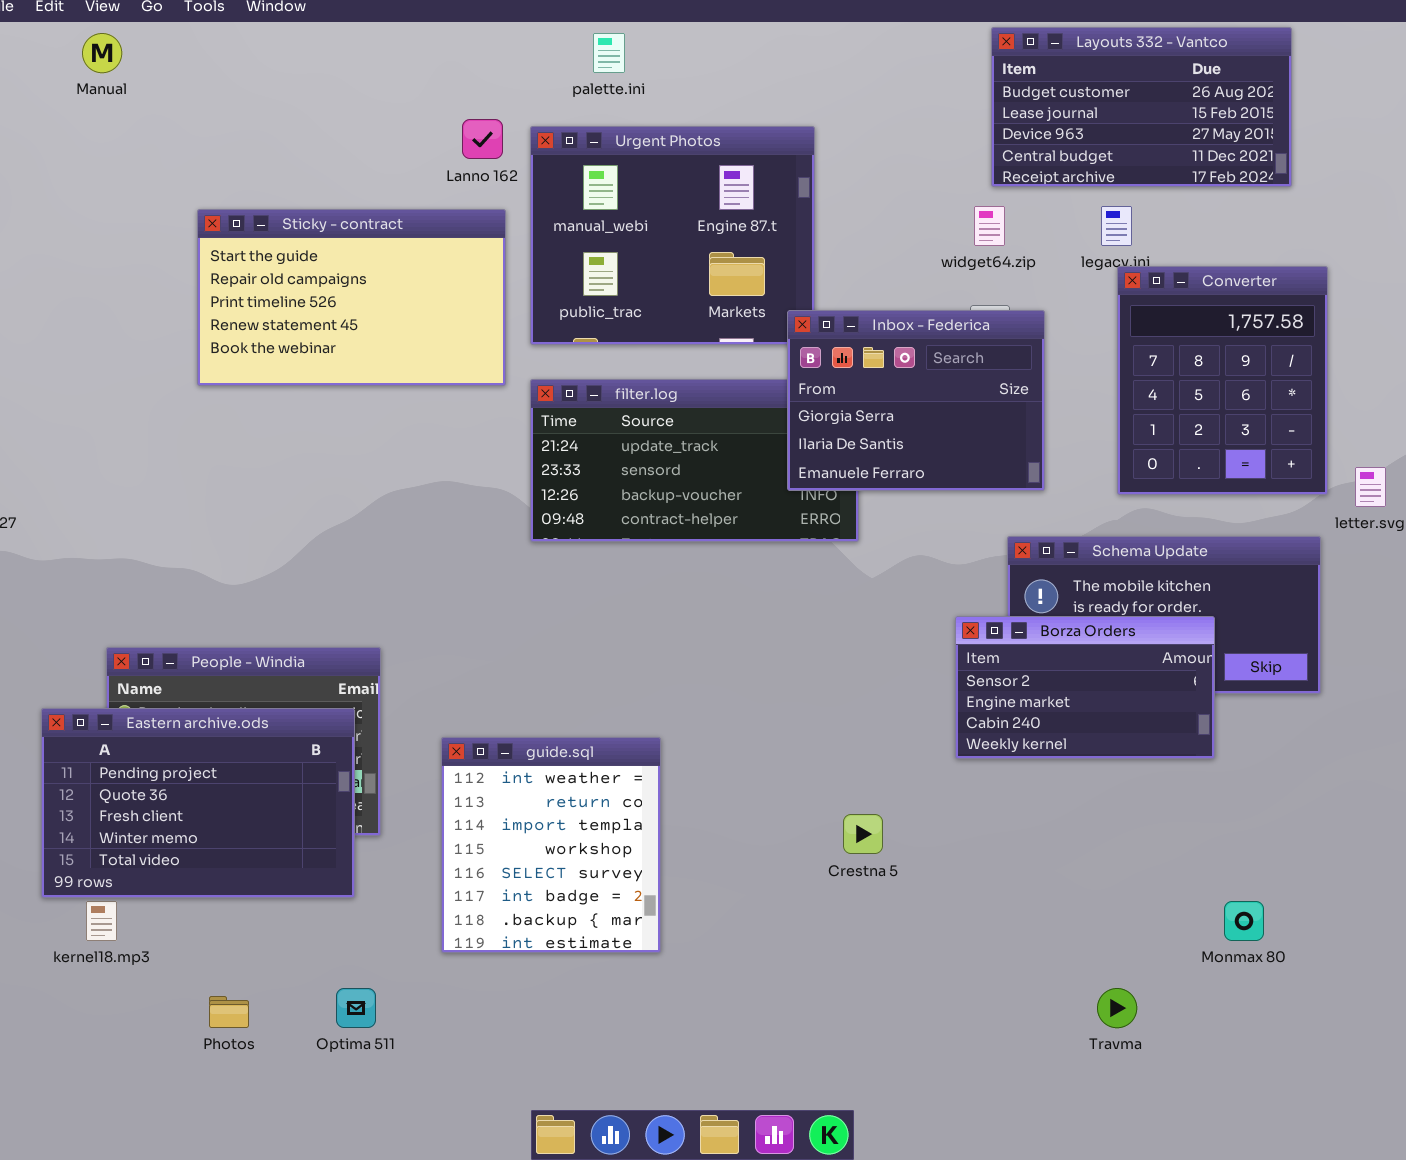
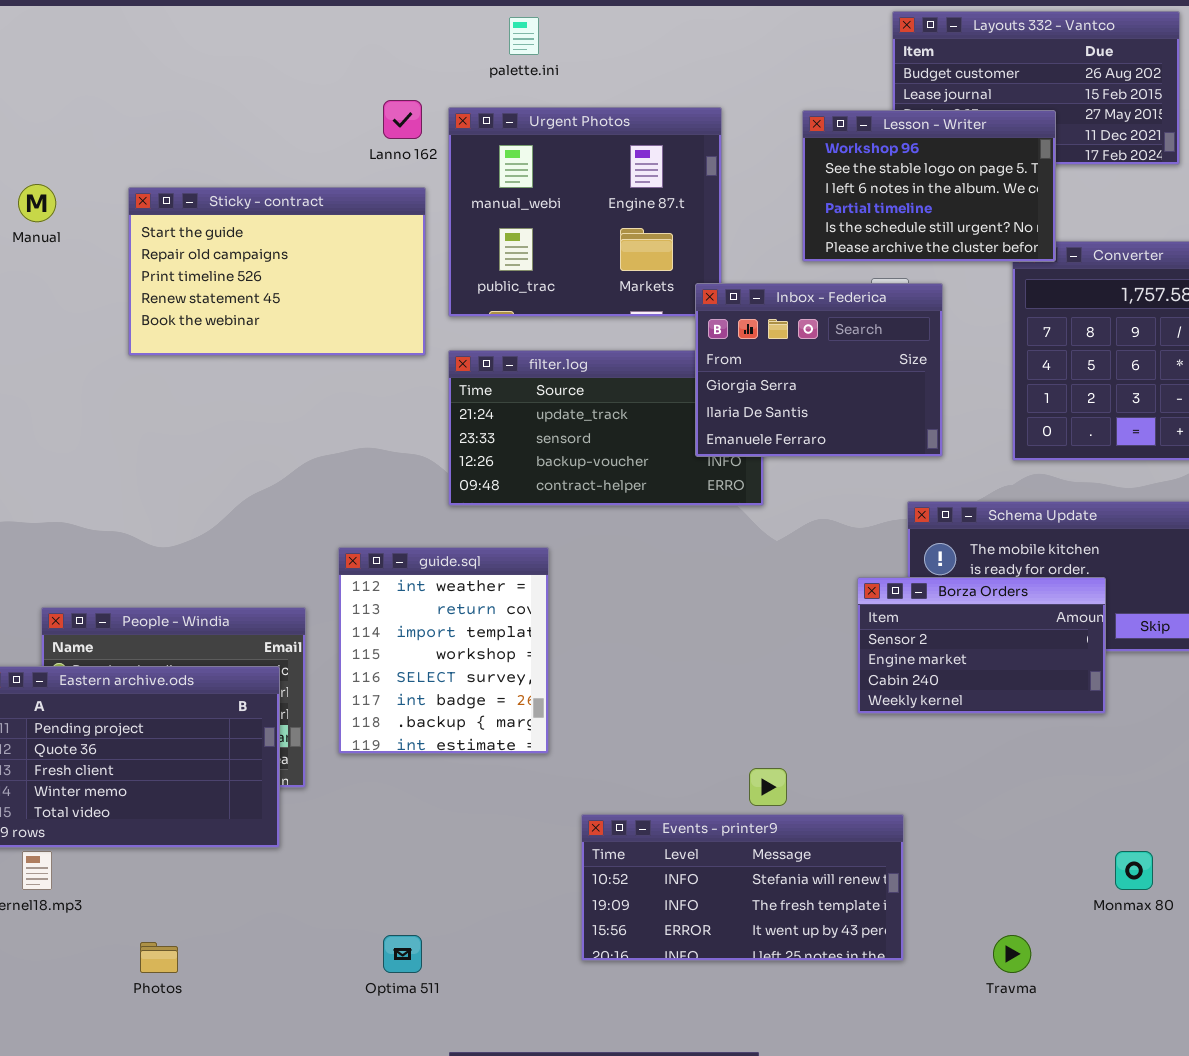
Manual: [82,33,122,73] -> [18,184,56,222], moved
Lesson - Writer: none -> [802,110,1056,262], opened
guide.sql: [441,737,661,953] -> [338,547,549,754], moved
Events - printer9: none -> [581,814,904,961], opened
Optima 511: [336,988,376,1028] -> [383,935,422,973], moved

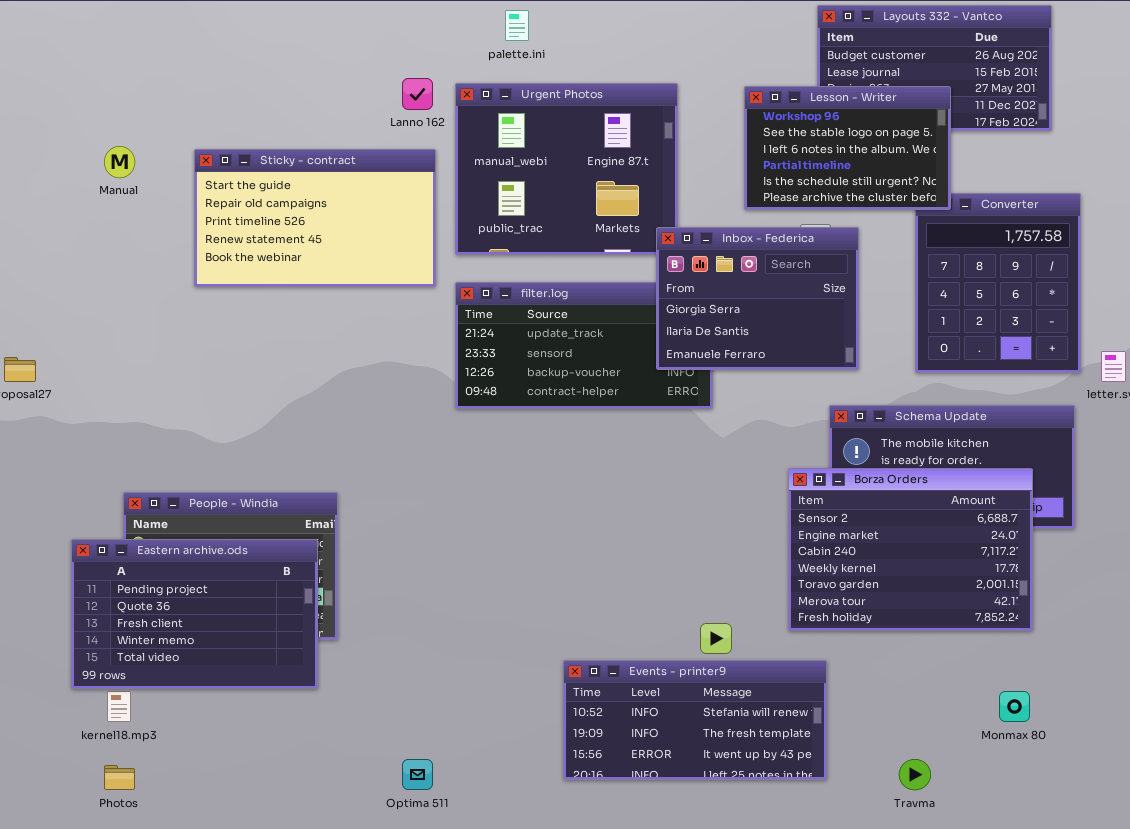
guide.sql: [338,547,549,754] -> none, closed
Borza Orders: [857,577,1106,714] -> [788,468,1033,631], resized
Photos: [140,942,178,973] -> [104,765,135,790], moved

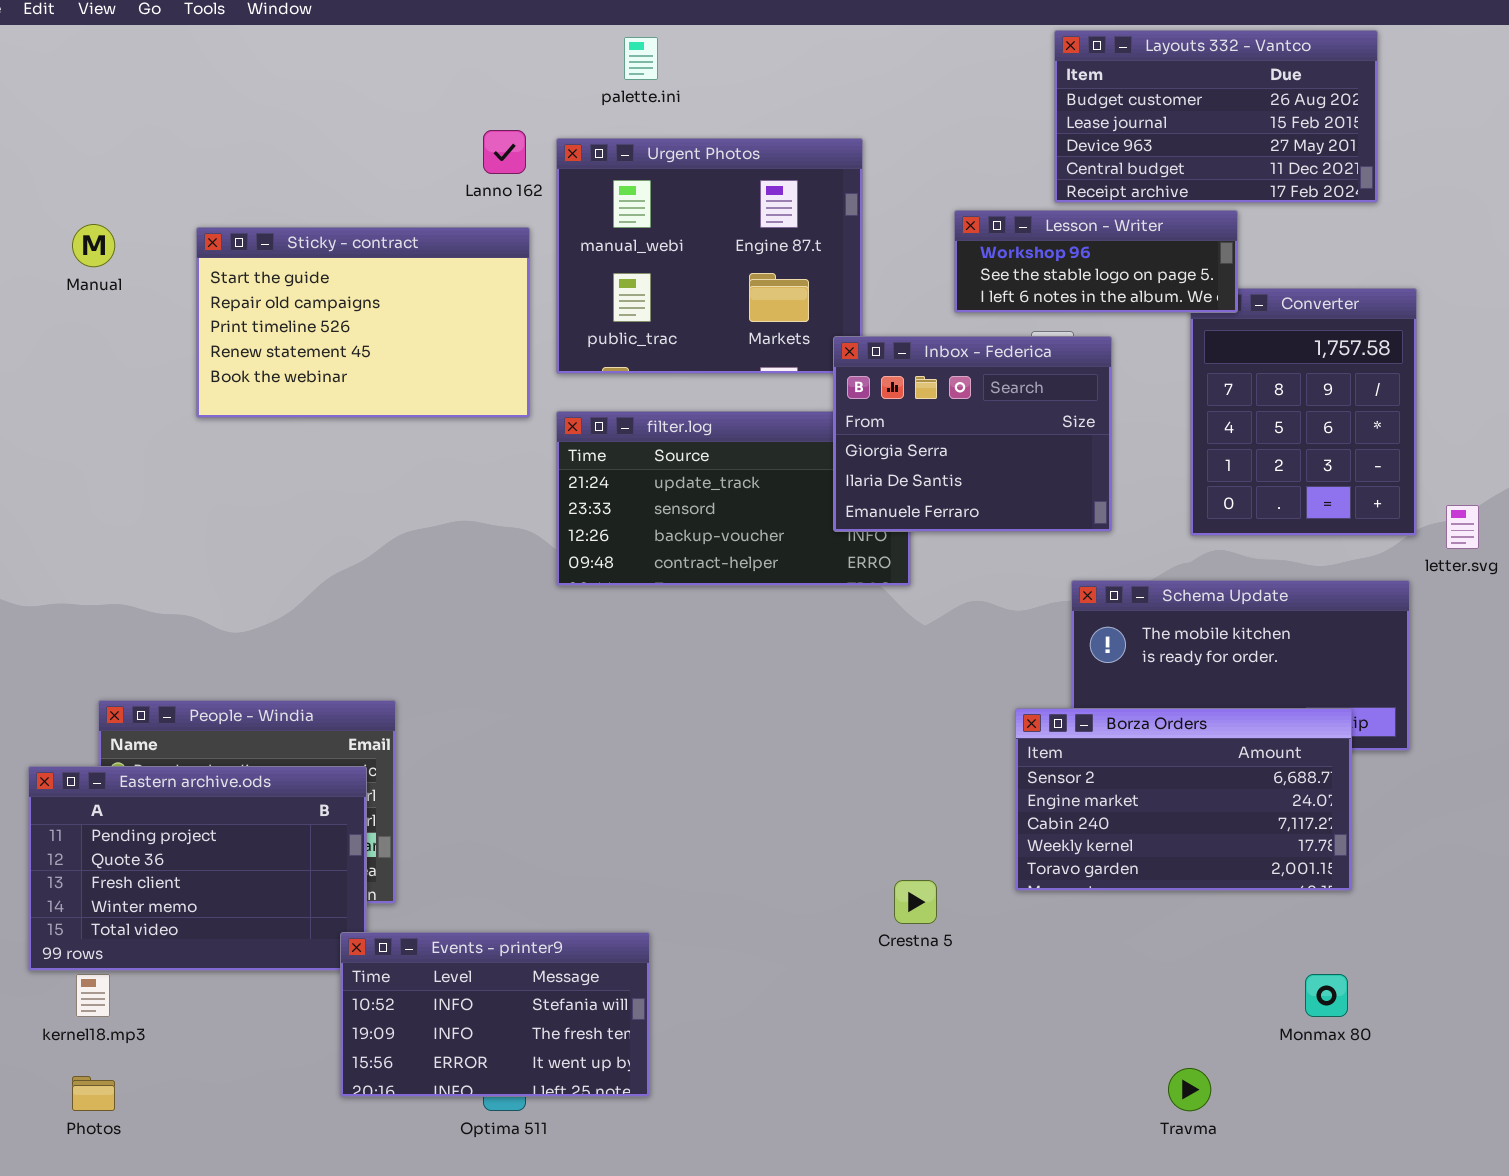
Lesson - Writer: [744,86,951,210] -> [954,210,1238,313], resized
Borza Orders: [788,468,1033,631] -> [1015,708,1352,891], resized
Events - printer9: [563,660,827,780] -> [340,932,650,1097], moved, resized

